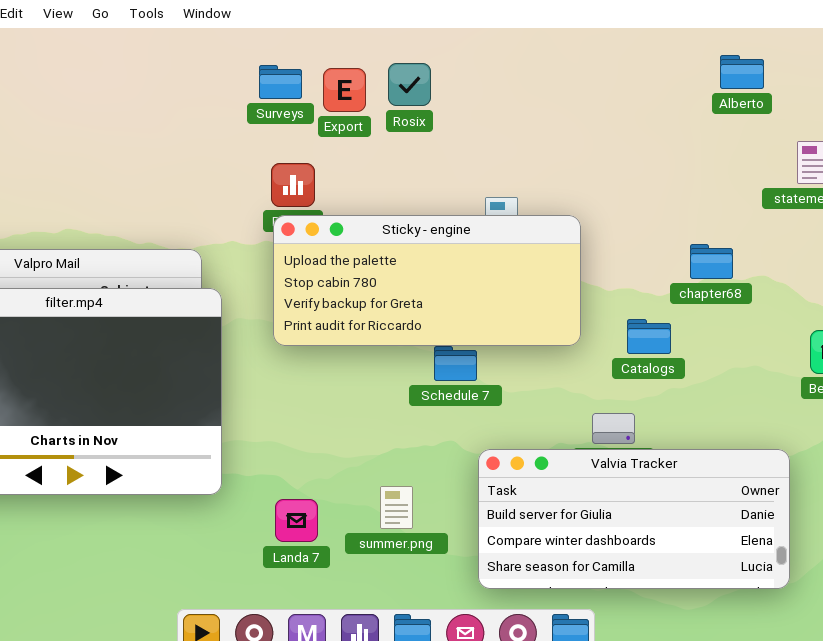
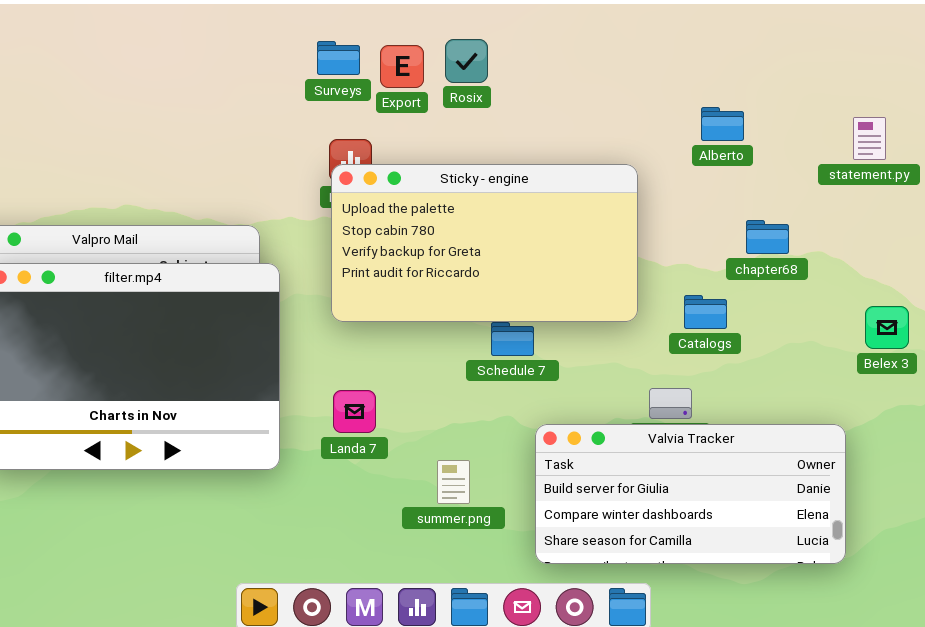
Alberto: [720,55,764,89] -> [701,107,744,141], moved
Sticky - engine: [273,215,581,346] -> [331,164,638,322], resized
Landa 7: [275,499,318,542] -> [333,390,376,433], moved

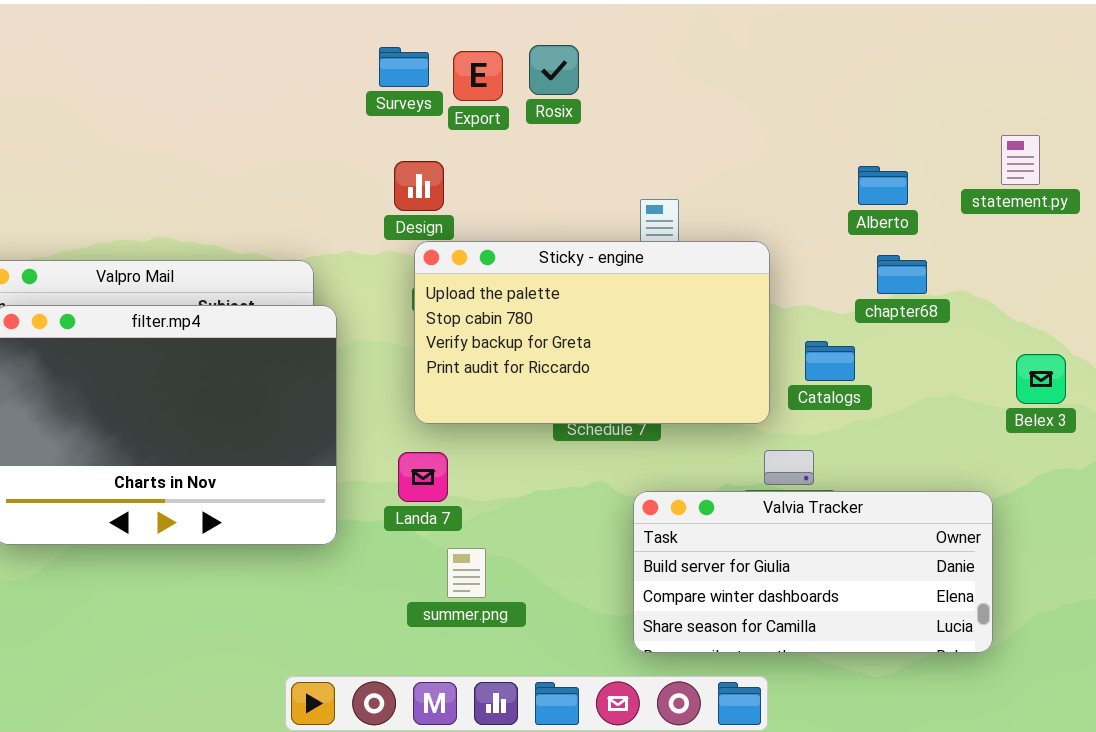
Alberto: [701,107,744,141] -> [858,166,908,205], moved
Sticky - engine: [331,164,638,322] -> [414,241,770,424], moved
summer.png: [437,460,470,504] -> [447,548,486,598], moved

